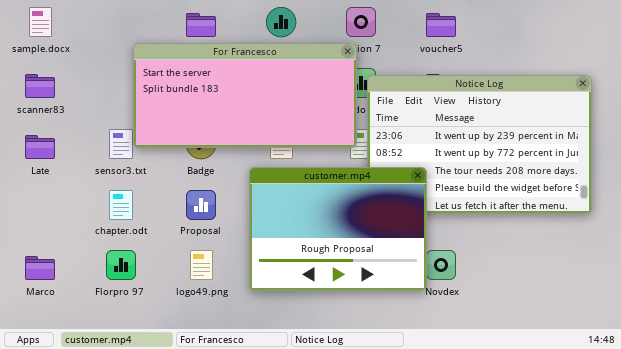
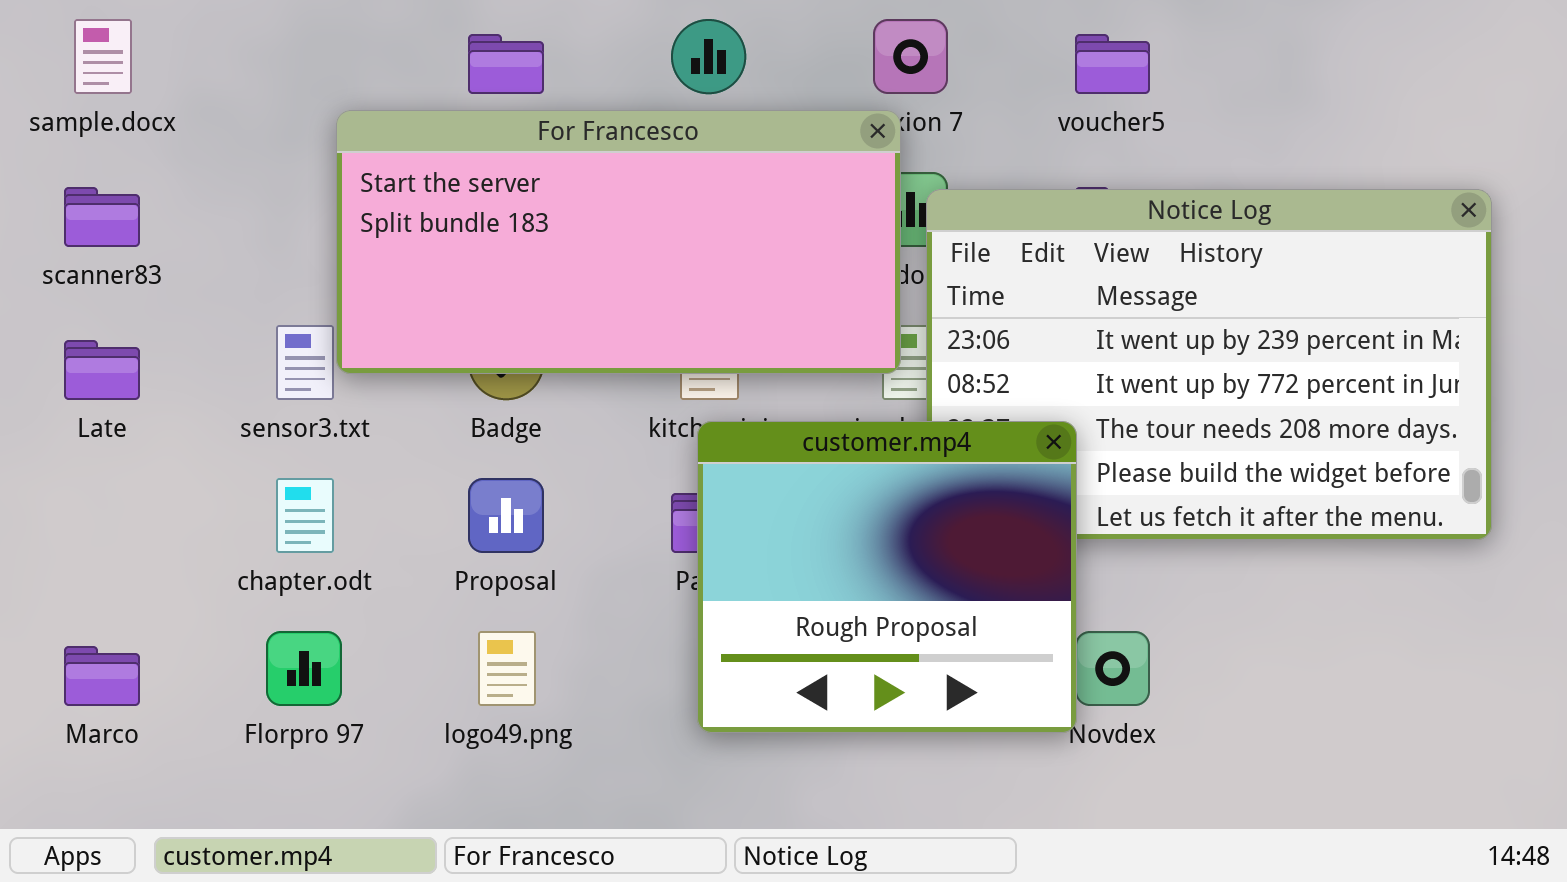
customer.mp4: [249,167,427,291] -> [697,421,1077,733], resized

